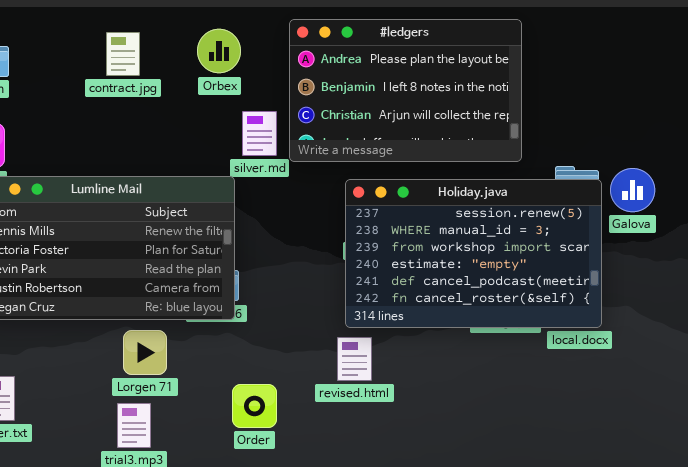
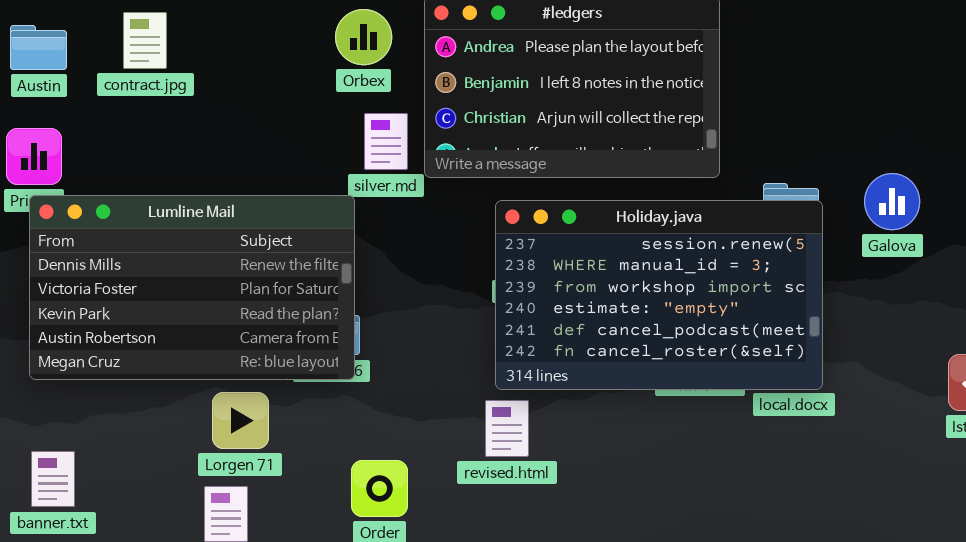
Orbex: [197,29,241,73] -> [335,9,392,65], moved
contract.jpg: [106,32,140,76] -> [123,12,167,69], moved
Galova: [610,168,655,212] -> [864,173,920,230], moved

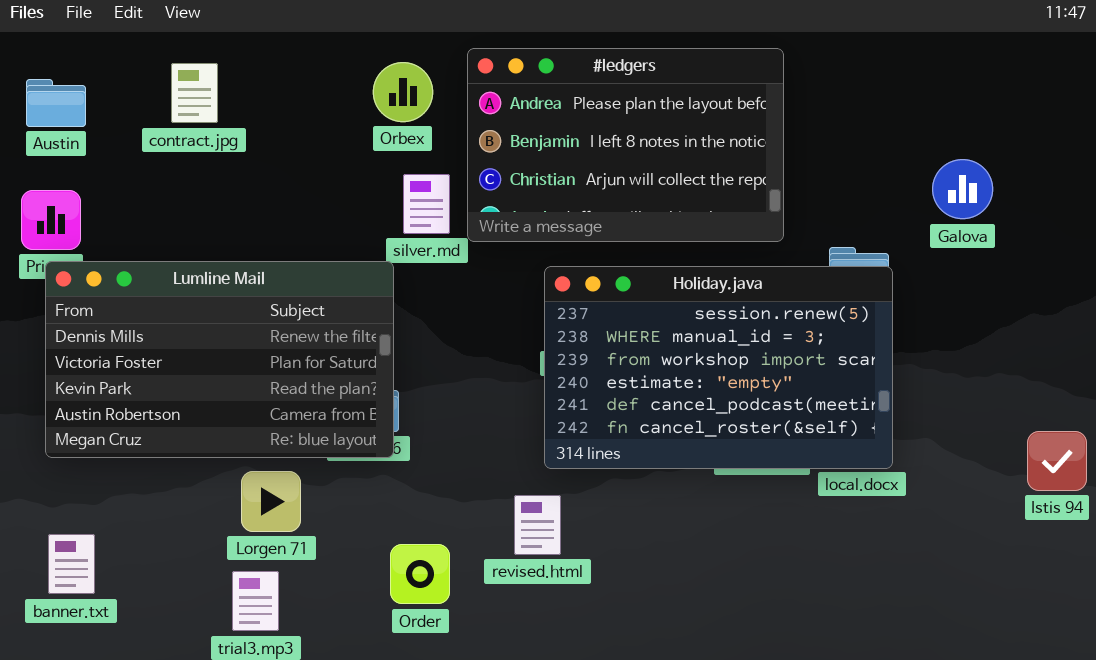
contract.jpg: [123,12,167,69] -> [171,63,218,123], moved
Galova: [864,173,920,230] -> [932,159,993,219], moved
revised.html: [485,400,529,457] -> [514,495,561,555], moved

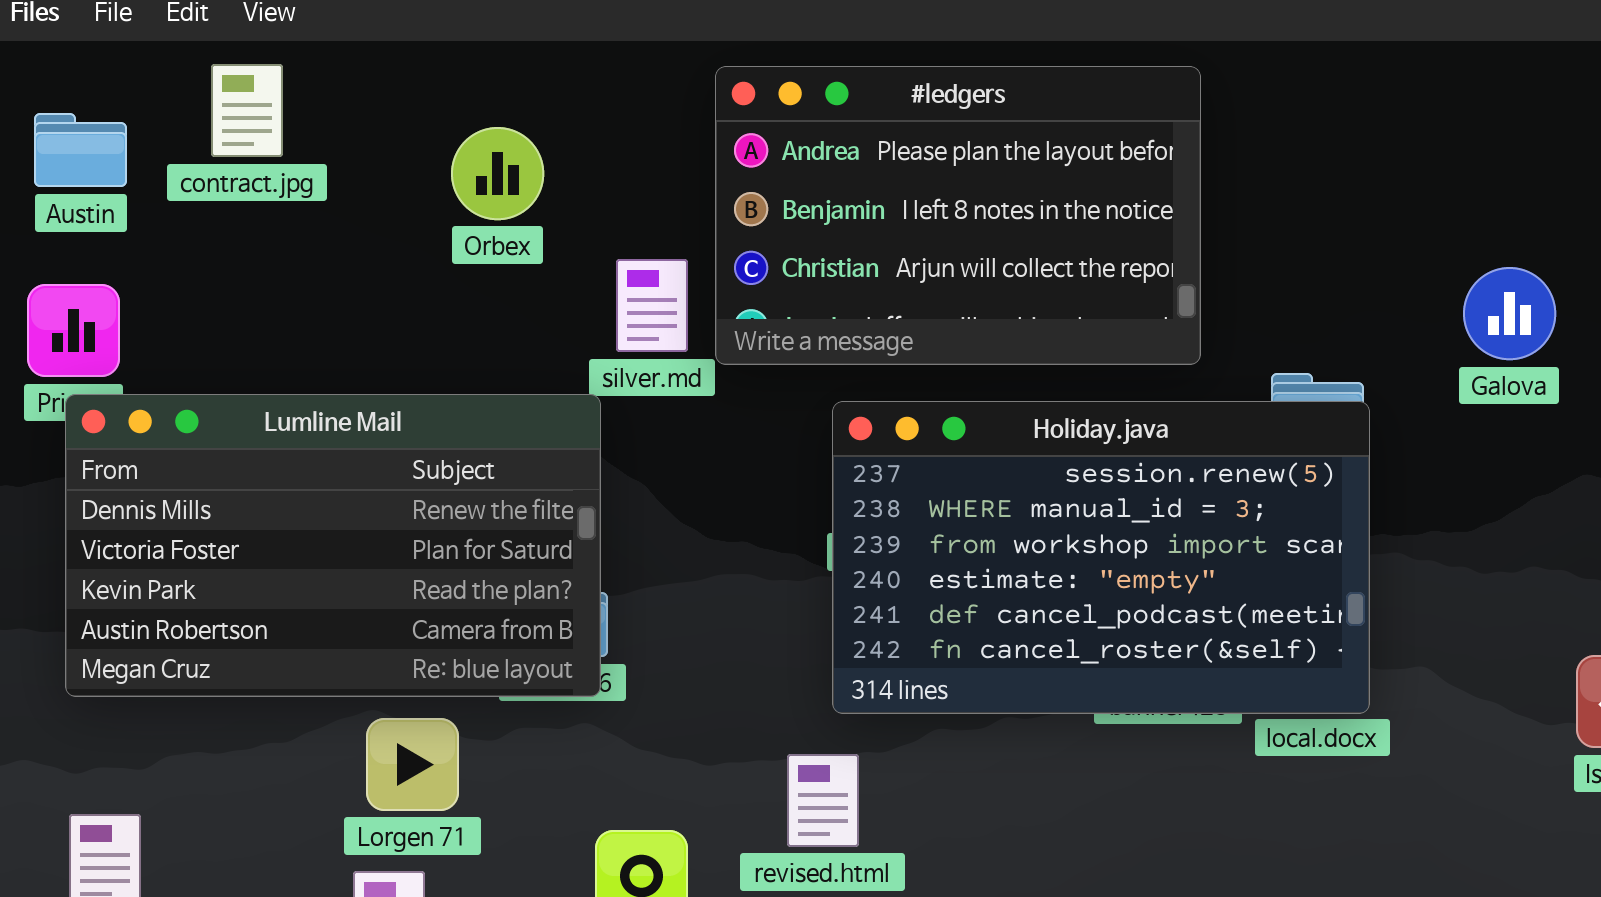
Orbex: [373,62,433,122] -> [451,127,544,220], moved
contract.jpg: [171,63,218,123] -> [211,64,283,157], moved
Galova: [932,159,993,219] -> [1463,267,1556,360], moved

